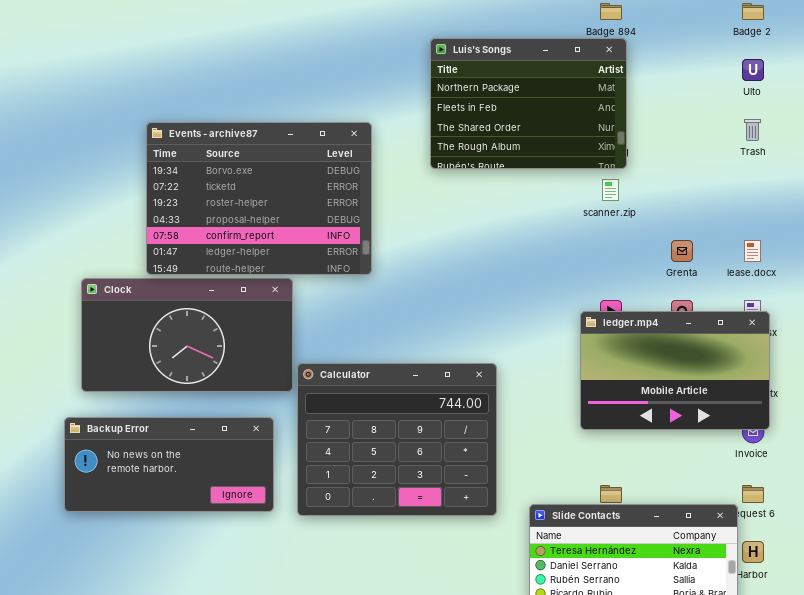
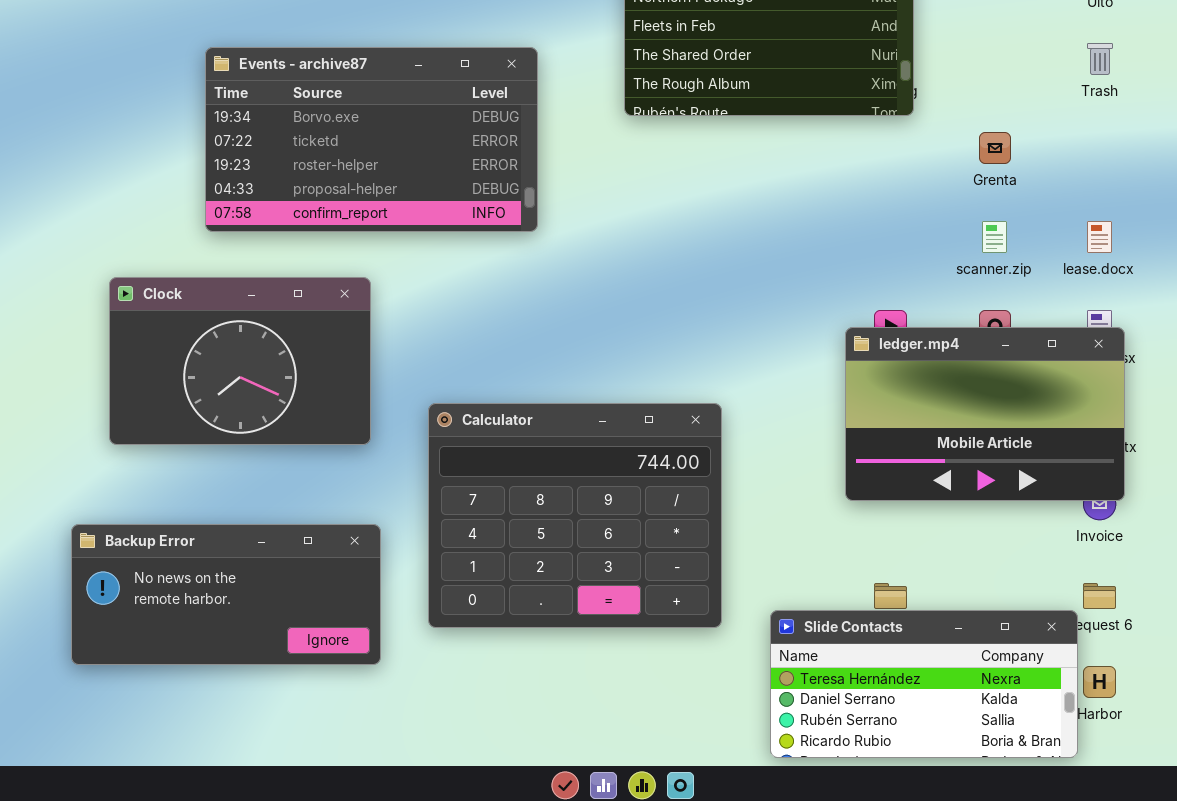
Events - archive87: [146,122,372,275] -> [205,47,538,232], resized
scanner.zip: [602,179,619,201] -> [982,221,1007,253], moved
Grenta: [671,240,693,262] -> [979,132,1011,164], moved
Clock: [81,278,293,392] -> [109,277,371,445], resized
Backup Error: [64,417,274,512] -> [71,524,381,665], moved

